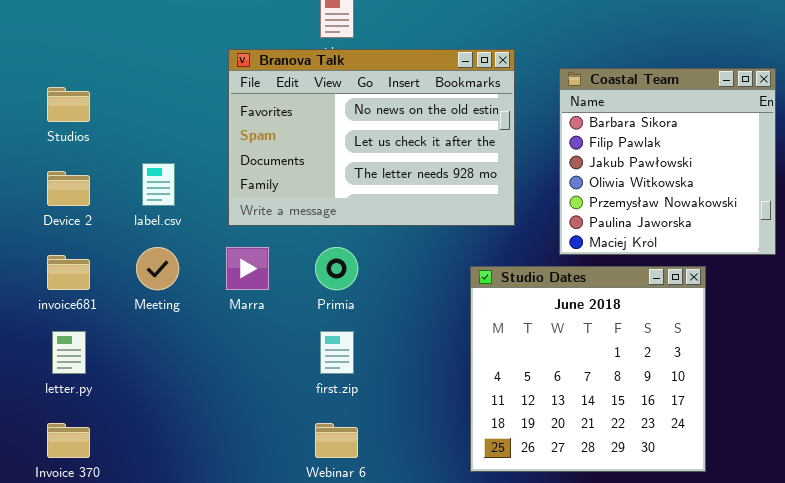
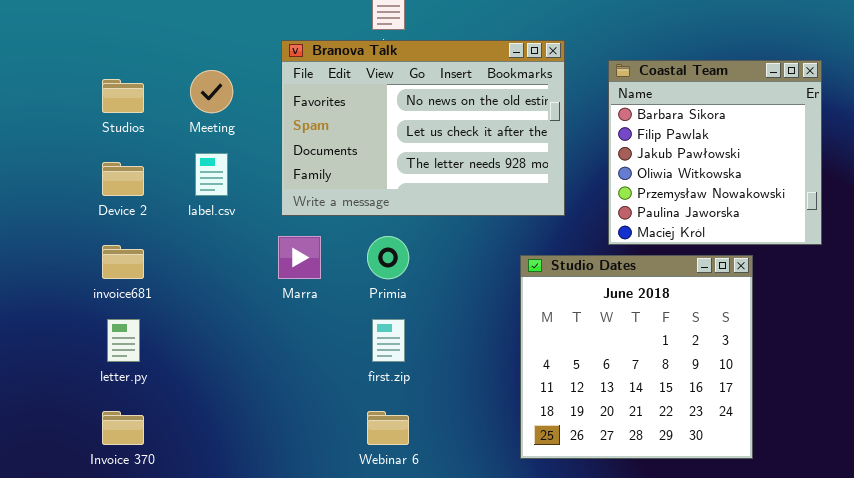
Meeting: [136,247,179,290] -> [190,70,233,113], moved

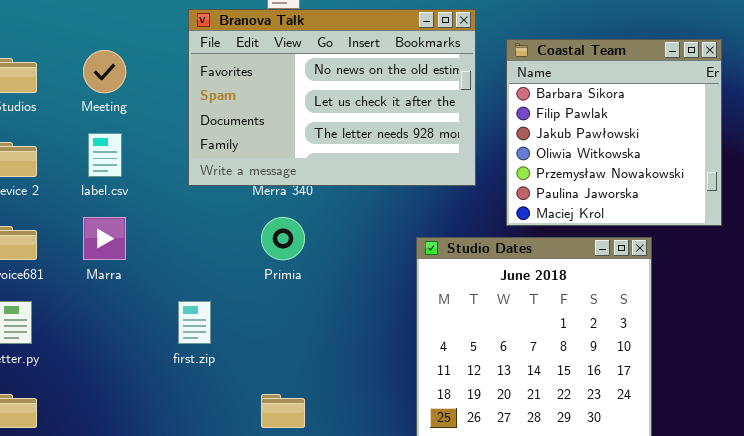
Branova Talk: [281,40,565,216] -> [188,9,476,186], moved
Marra: [278,236,321,279] -> [83,217,126,260], moved
first.zip: [372,319,405,362] -> [178,301,211,344], moved

